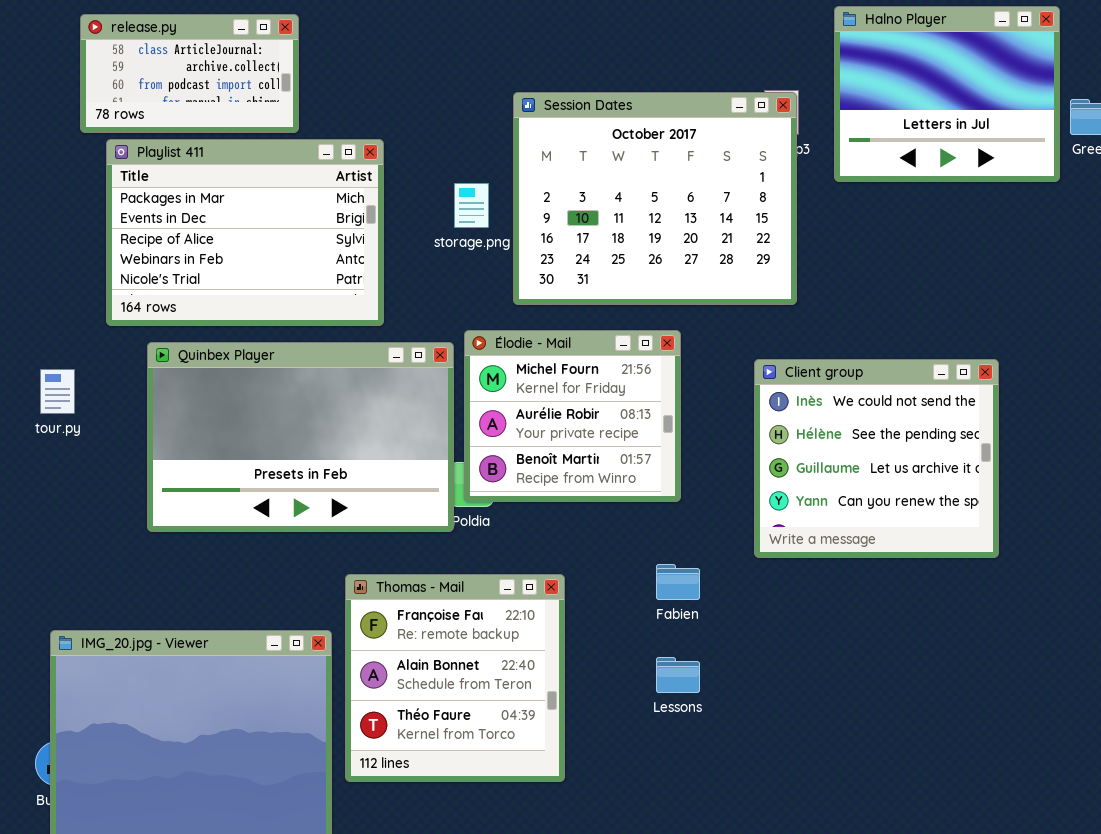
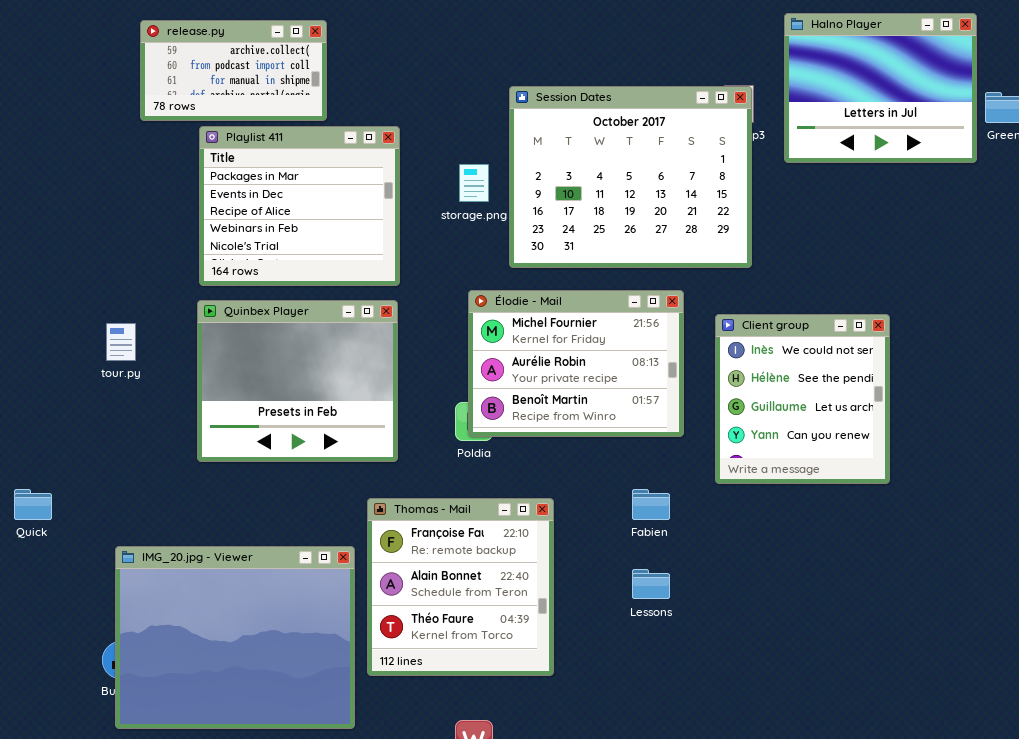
release.py: [80,14,299,133] -> [140,20,327,121], scrolled down 1 row
Playlist 411: [106,139,384,326] -> [199,126,400,286], resized
Élodie - Mail: [464,330,681,502] -> [468,290,684,437], resized
Quinbex Player: [147,342,454,532] -> [197,300,398,462], resized
Client group: [754,359,999,558] -> [715,314,890,484], resized

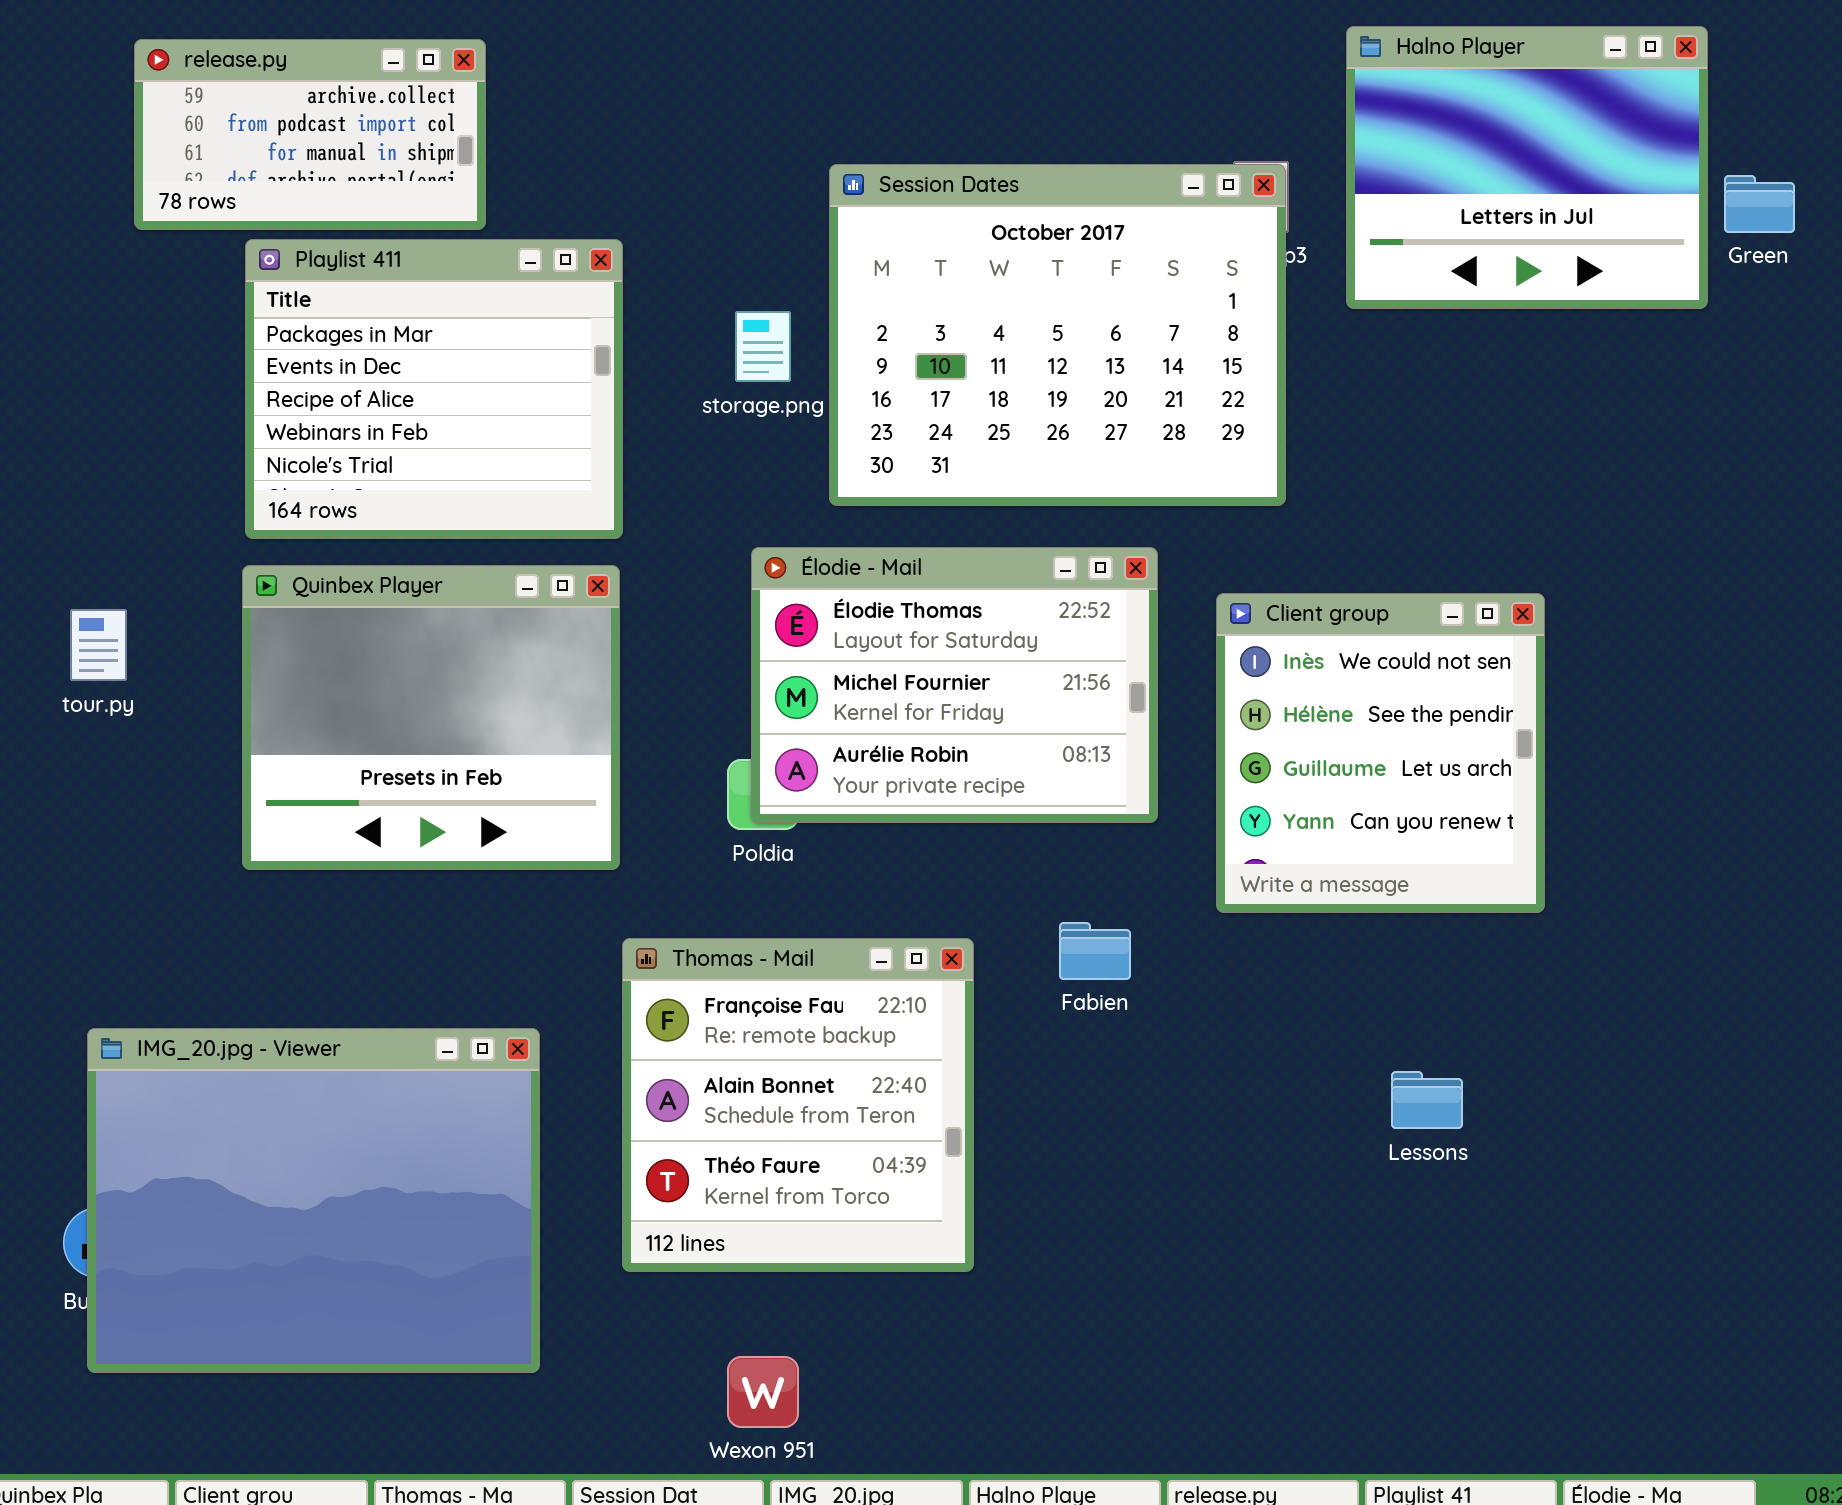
Élodie - Mail: [468,290,684,437] -> [751,547,1158,823], scrolled up 1 row
Thomas - Mail: [367,498,554,676] -> [622,938,974,1272], moved
Lessons: [632,569,670,599] -> [1391,1071,1463,1129], moved

